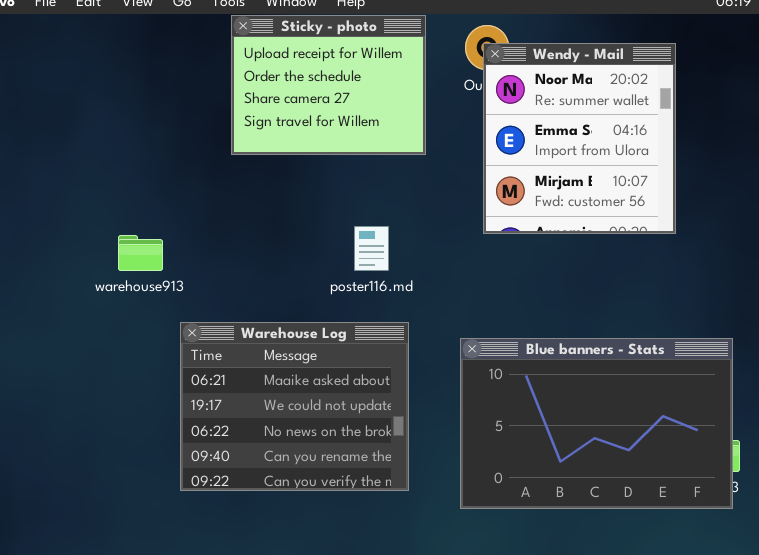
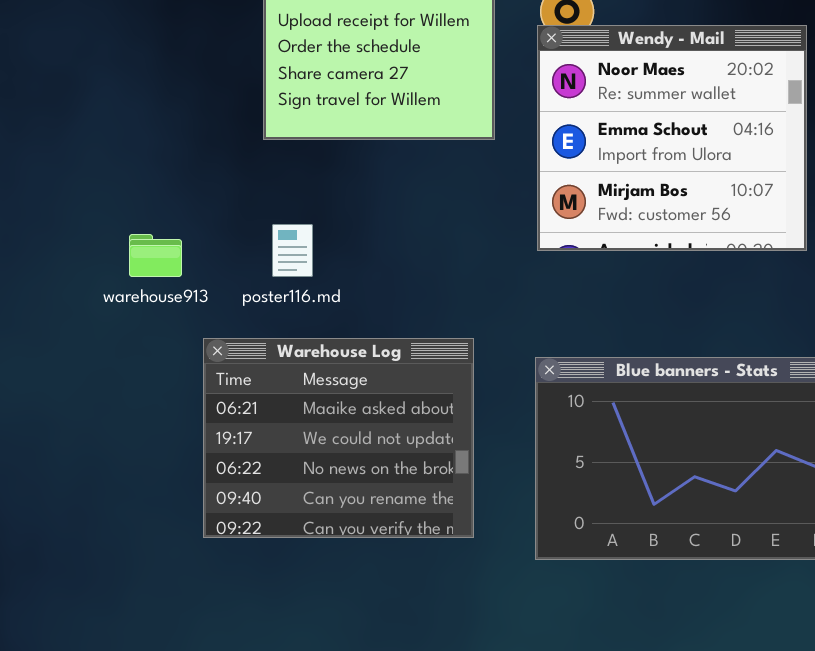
Wendy - Mail: [483,43,676,234] -> [537,25,807,251], moved, resized
poster116.md: [354,226,389,271] -> [272,224,313,277], moved

